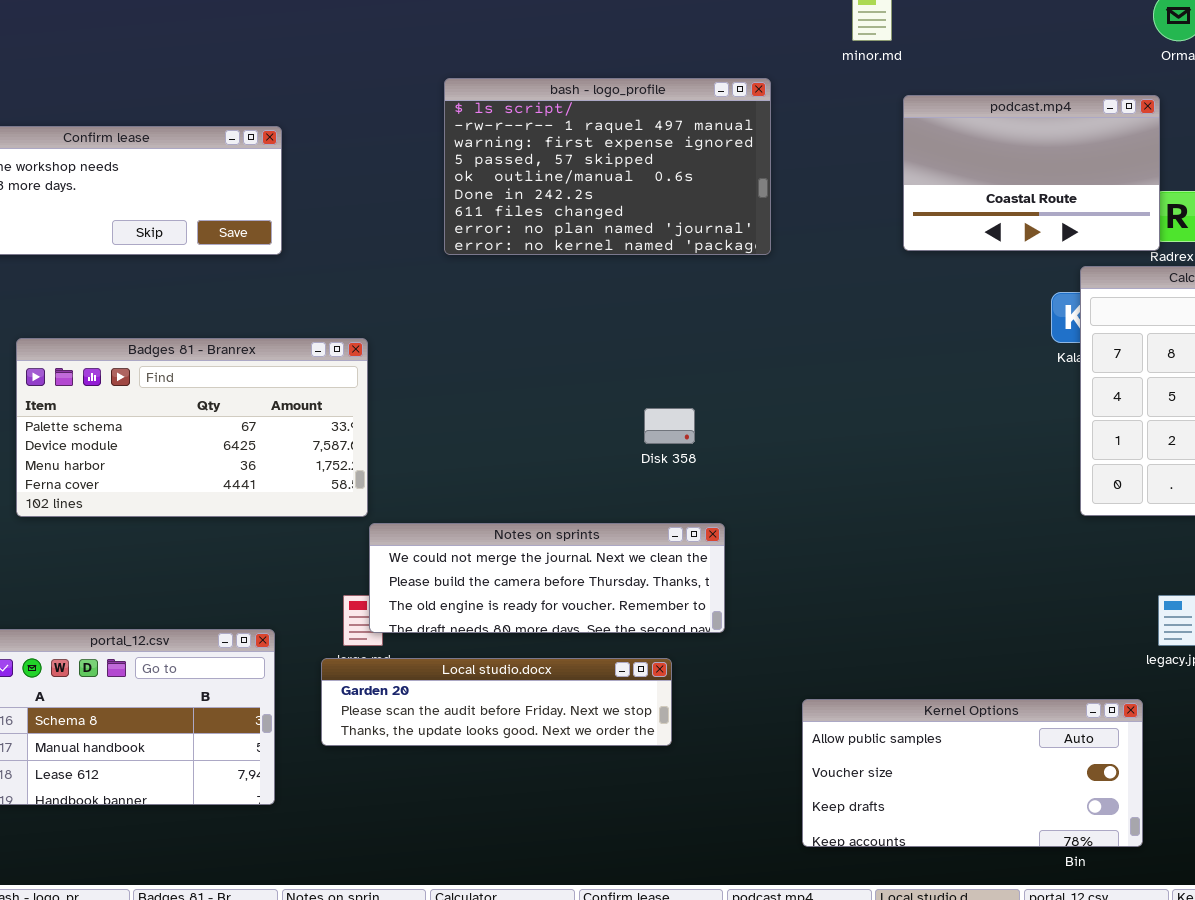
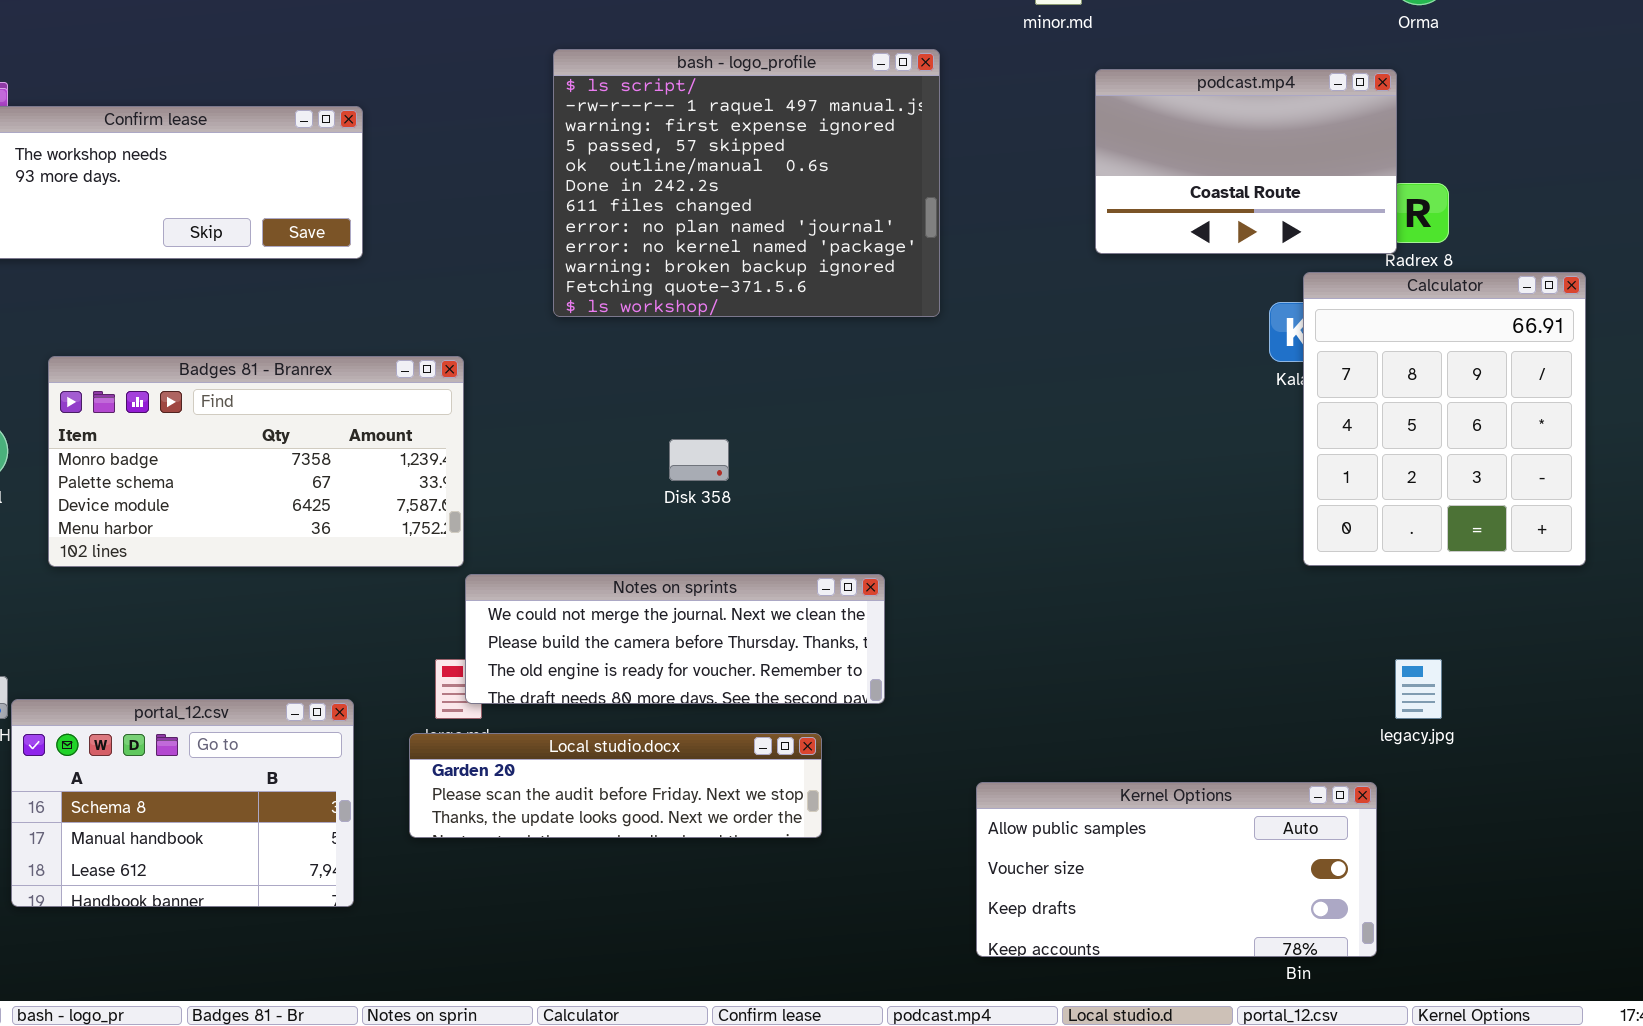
bash - logo_profile: [444,78,771,255] -> [553,49,940,317], resized
Badges 81 - Branrex: [16,338,368,517] -> [48,356,464,567], scrolled up 1 row
Disk 358: [644,408,695,444] -> [669,439,729,481], moved

